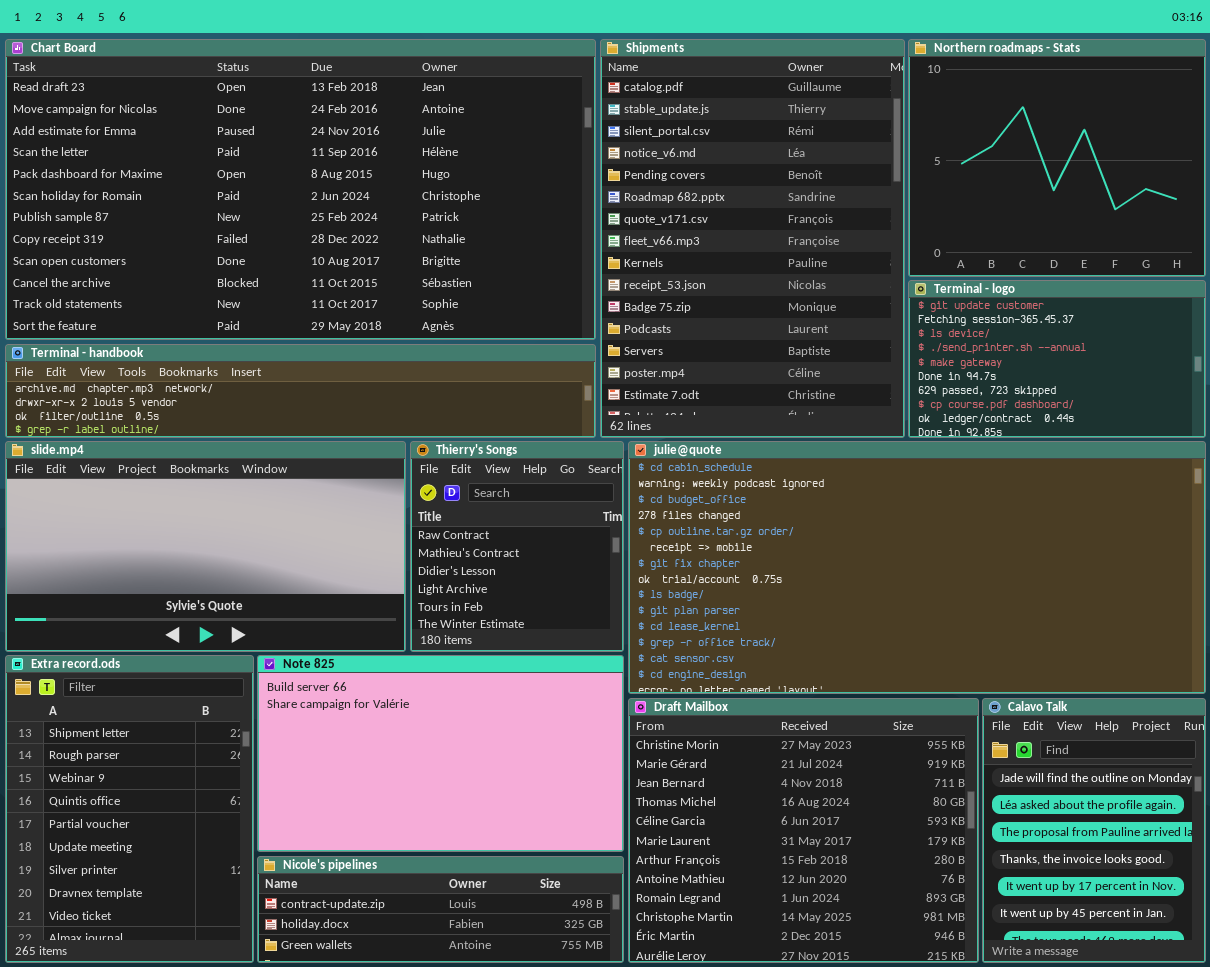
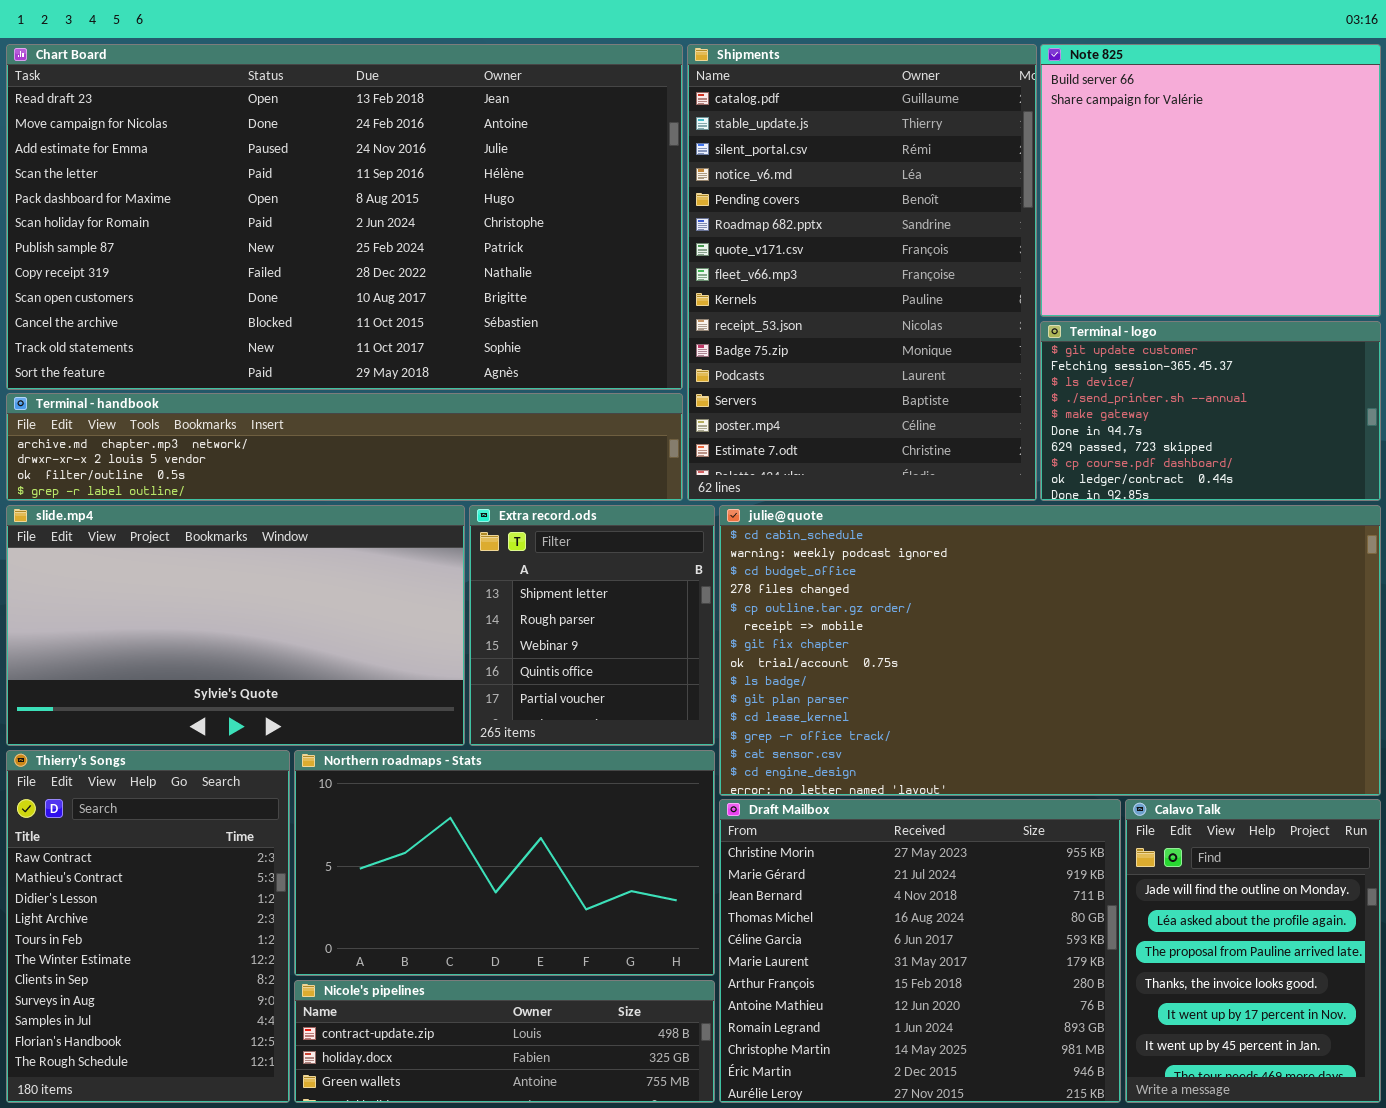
Northern roadmaps - Stats: [908,39,1206,277] -> [294,750,715,976], moved, resized
Thierry's Songs: [410,441,624,652] -> [6,750,290,1103], moved, resized
Extra record.ods: [5,655,254,963] -> [469,505,715,746], moved, resized
Note 825: [257,655,624,852] -> [1040,44,1381,317], moved, resized

